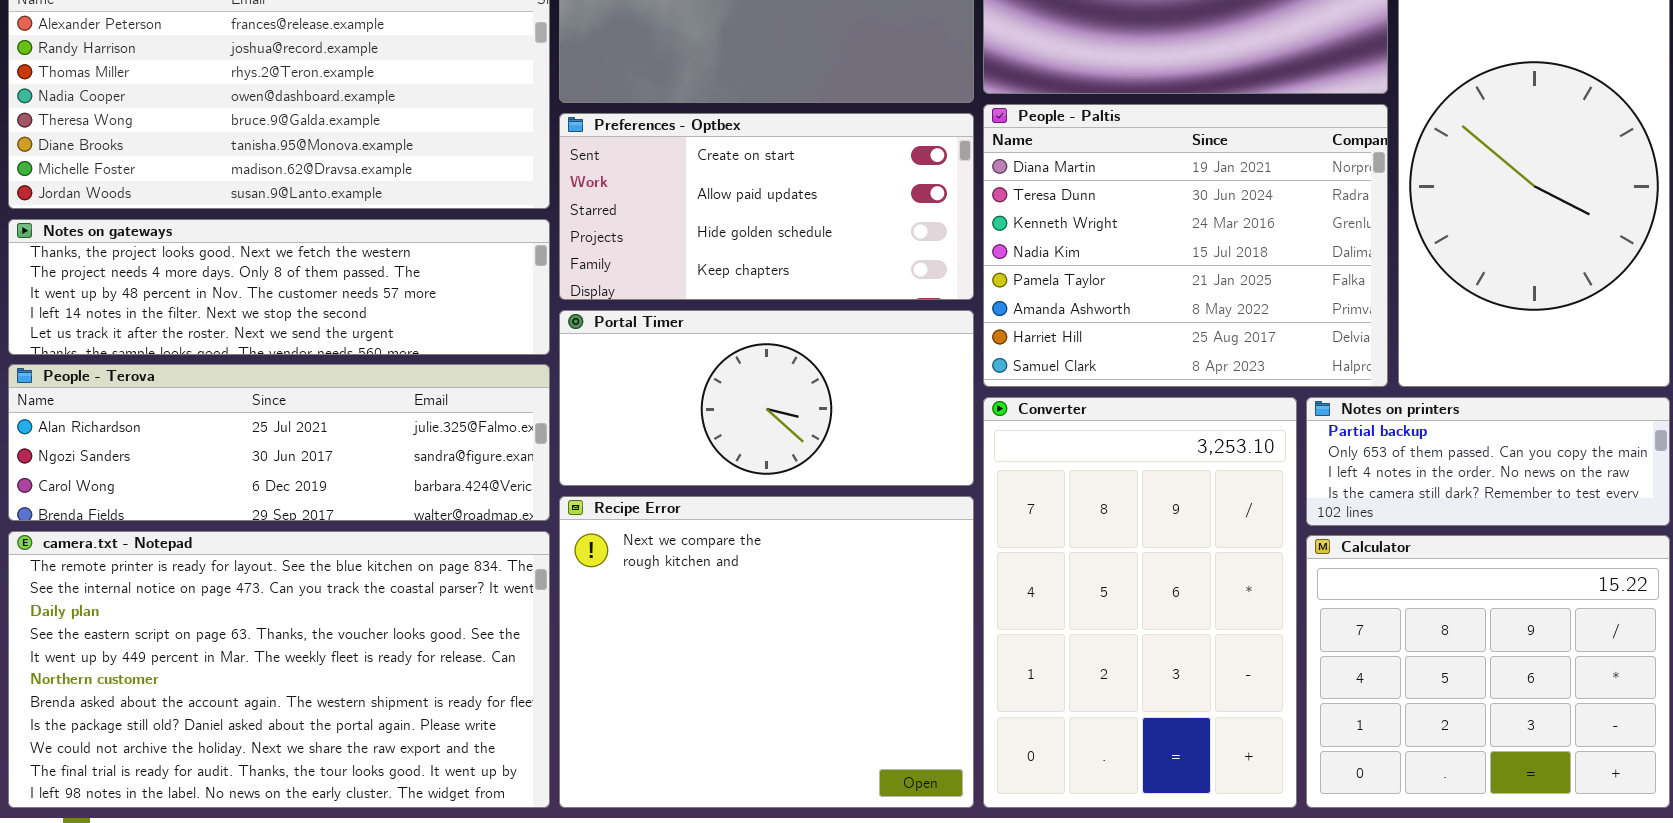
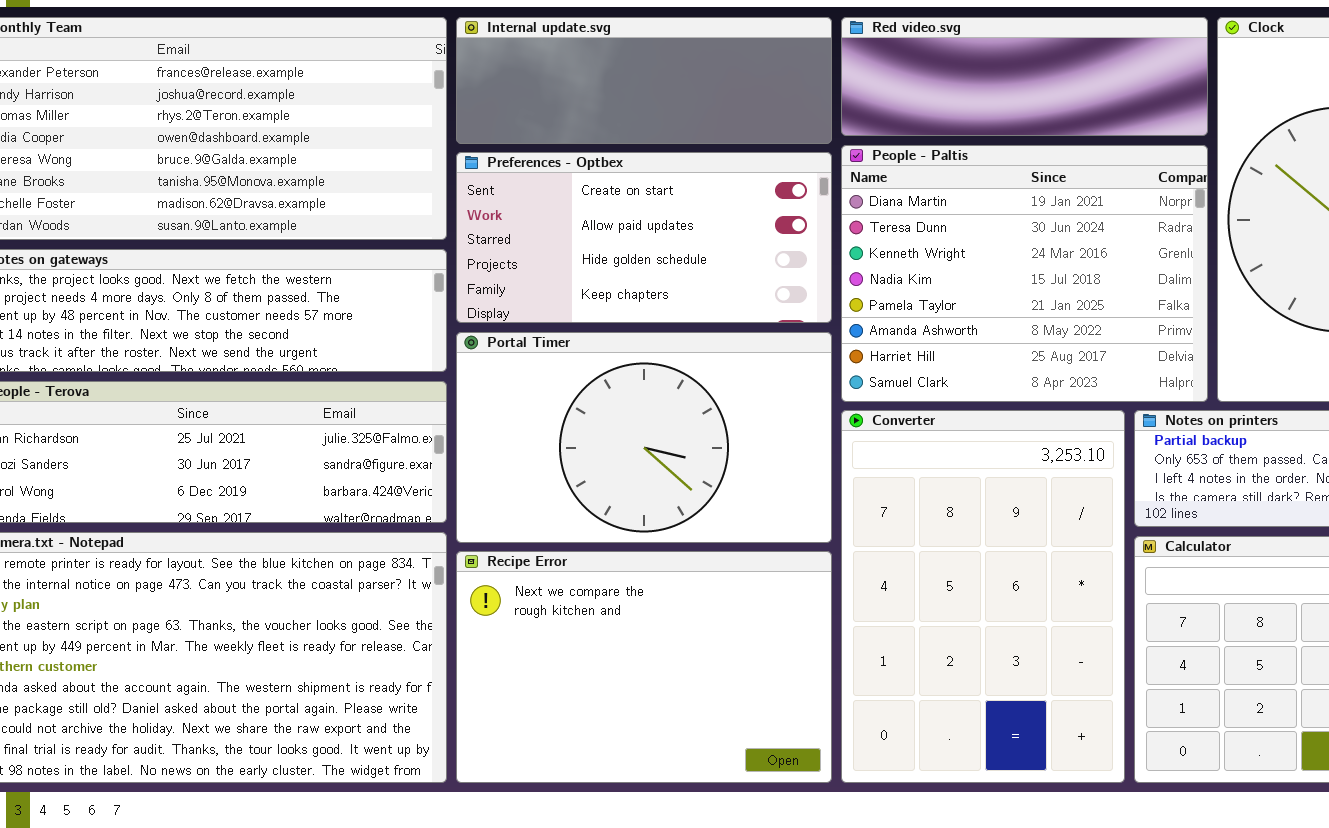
Portal Timer: [559,310,974,486] -> [456,332,832,543], resized
Recipe Error: [559,496,974,808] -> [456,551,832,783], resized

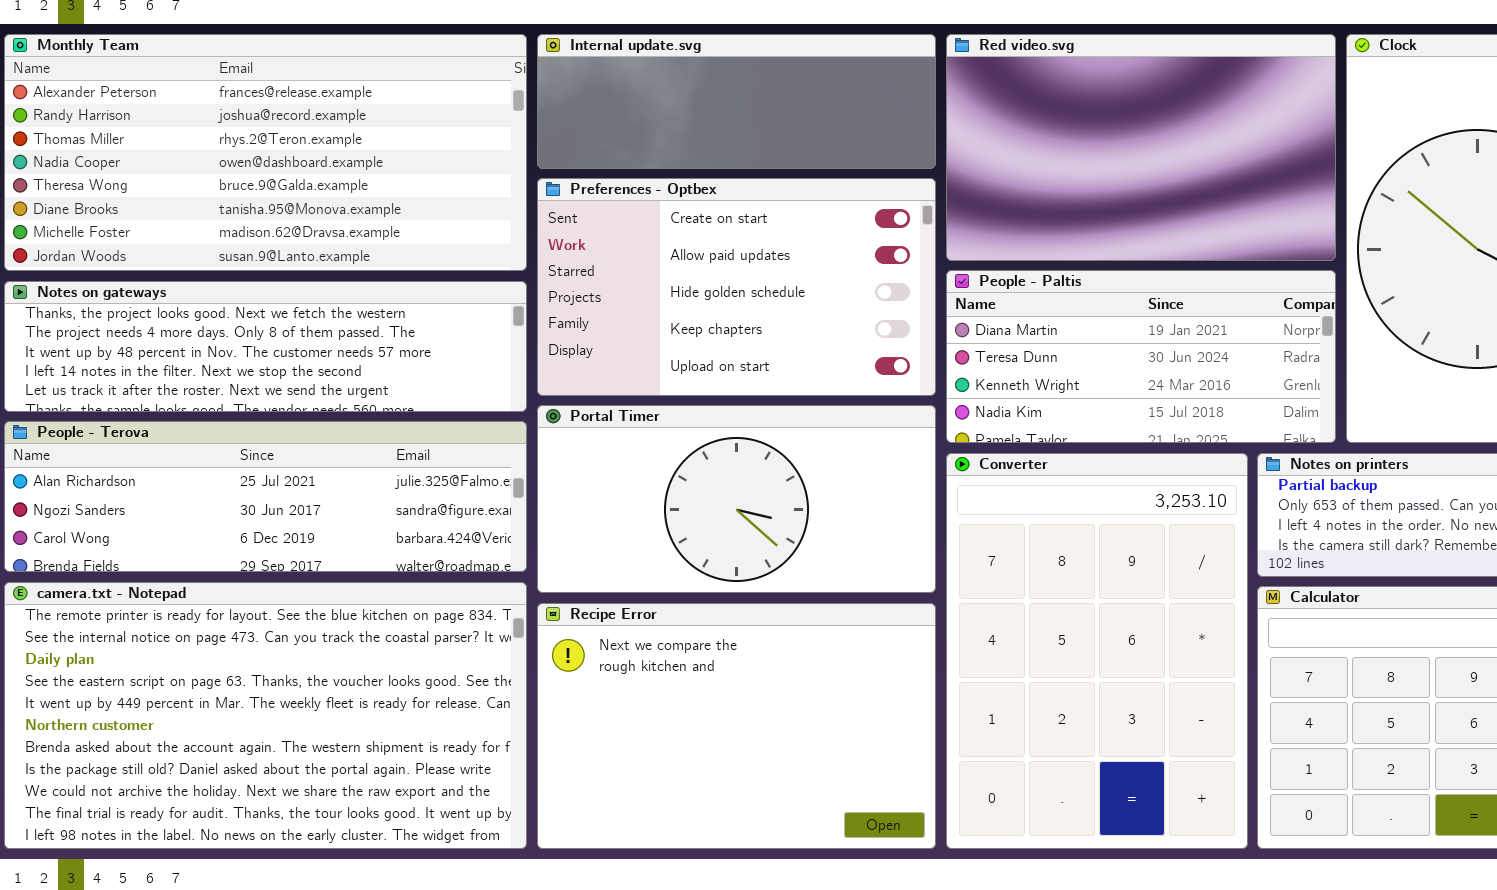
Red video.svg: [841,17,1208,136] -> [946,34,1336,261], resized
People - Paltis: [841,145,1208,402] -> [946,270,1336,443], resized
Preferences - Optbex: [456,152,832,323] -> [537,178,936,396], resized
Portal Timer: [456,332,832,543] -> [537,405,936,593], resized

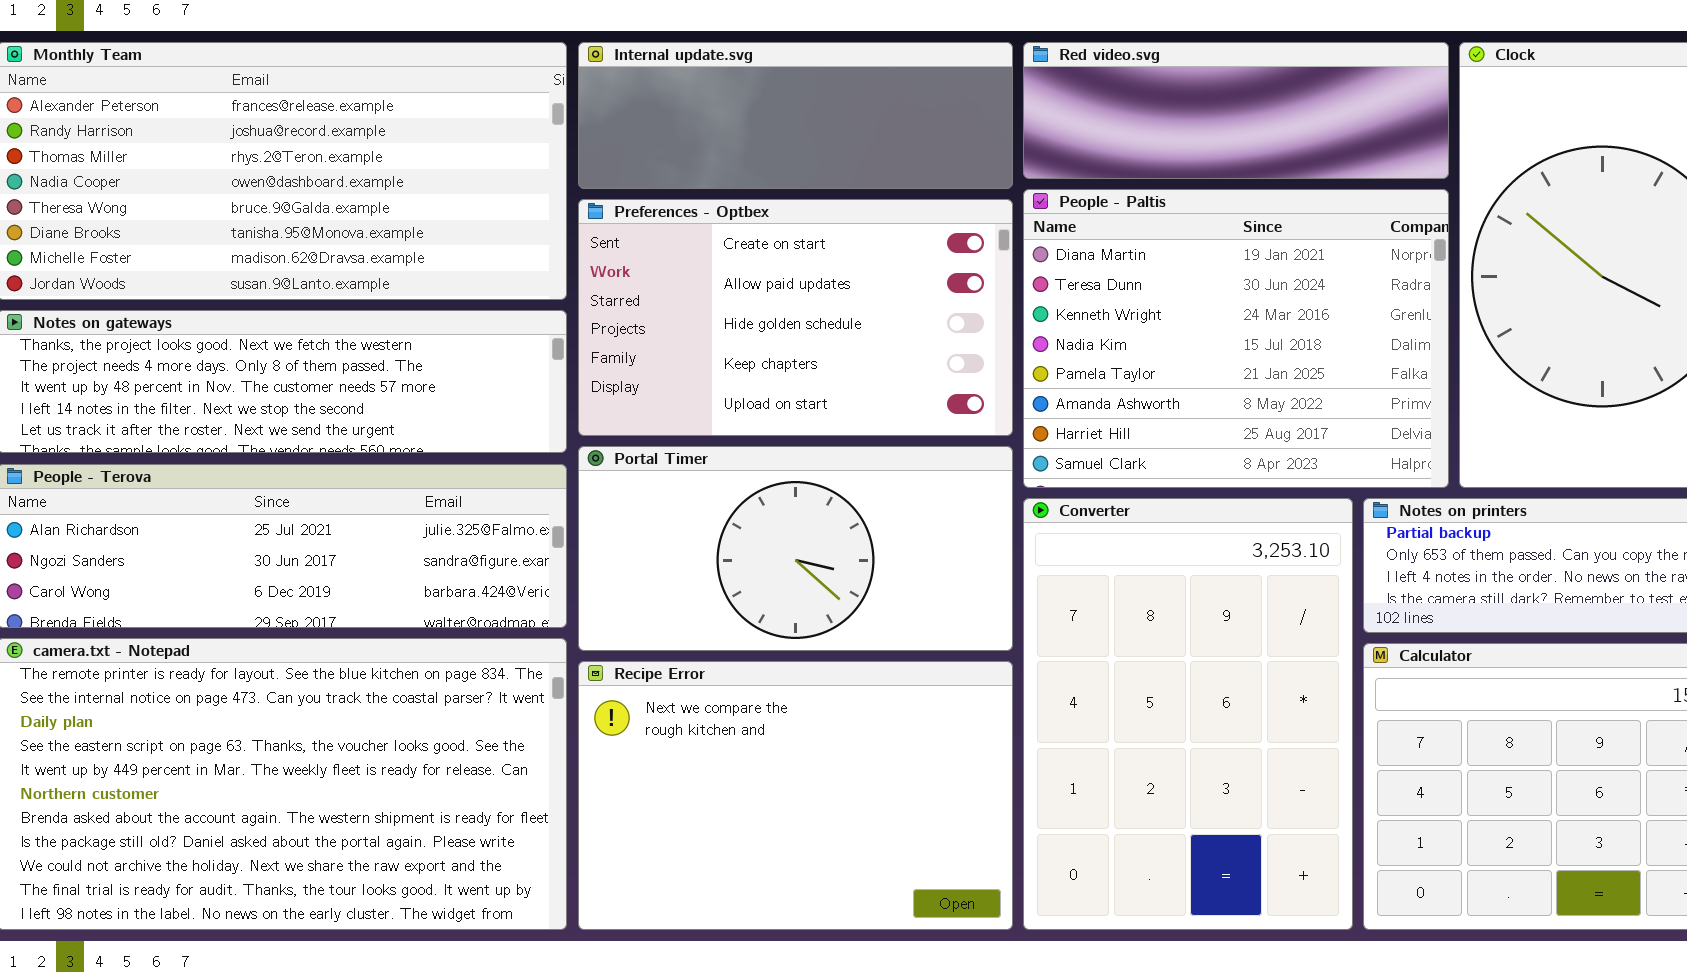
Red video.svg: [946,34,1336,261] -> [1023,42,1449,179], resized
People - Paltis: [946,270,1336,443] -> [1023,189,1449,488], resized

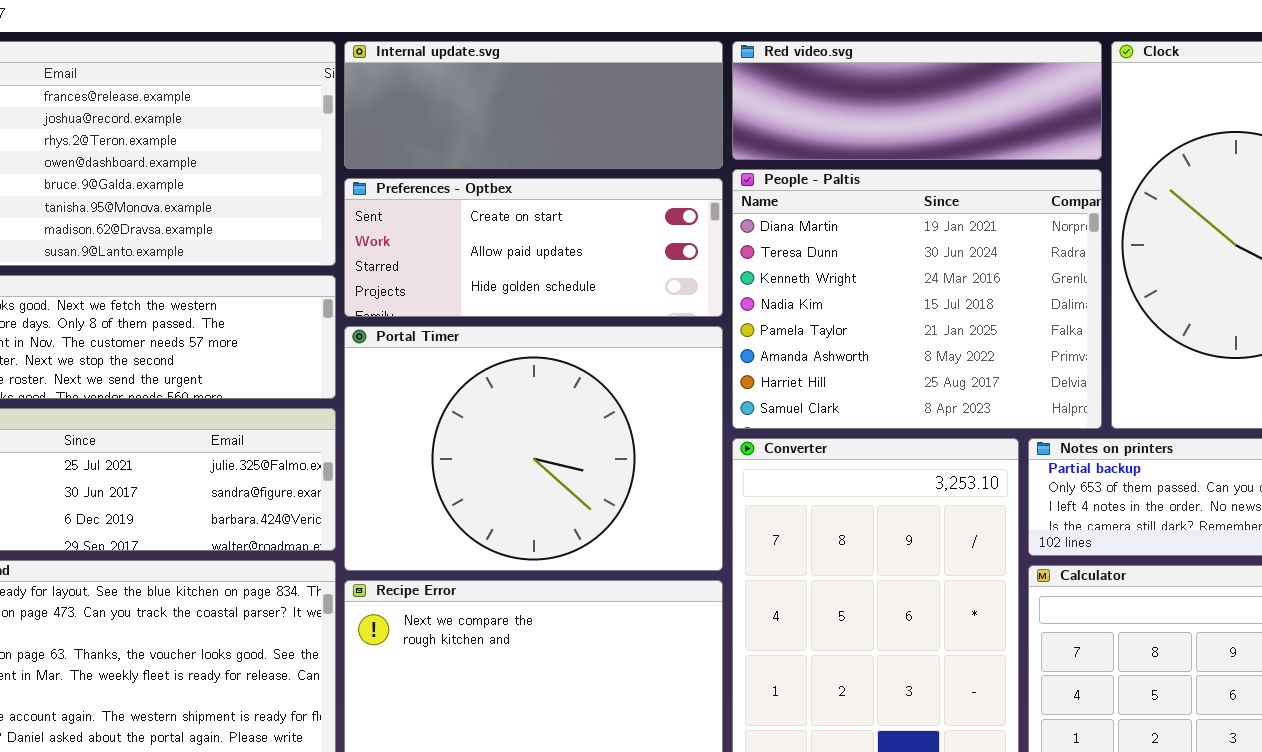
Preferences - Optbex: [578,199,1013,436] -> [344,178,723,317], resized
Portal Timer: [578,446,1013,651] -> [344,326,723,571], resized

